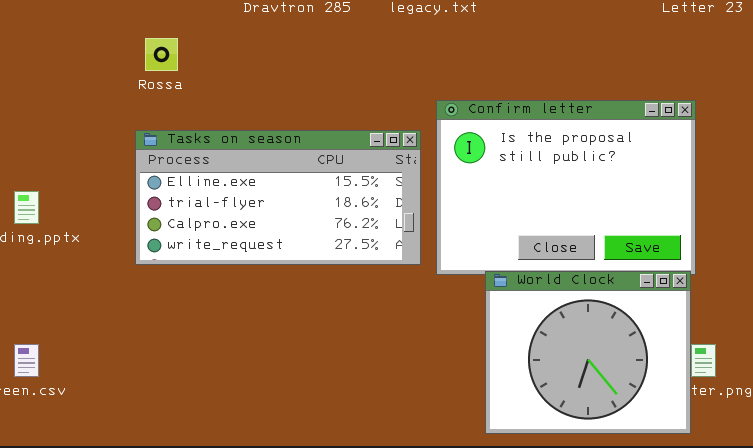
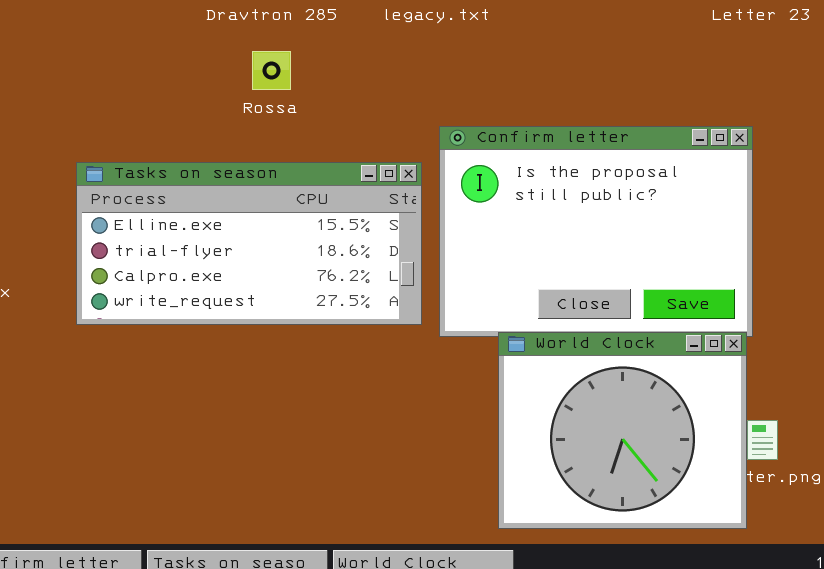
Rossa: [145,38,178,71] -> [252,51,291,90], moved

